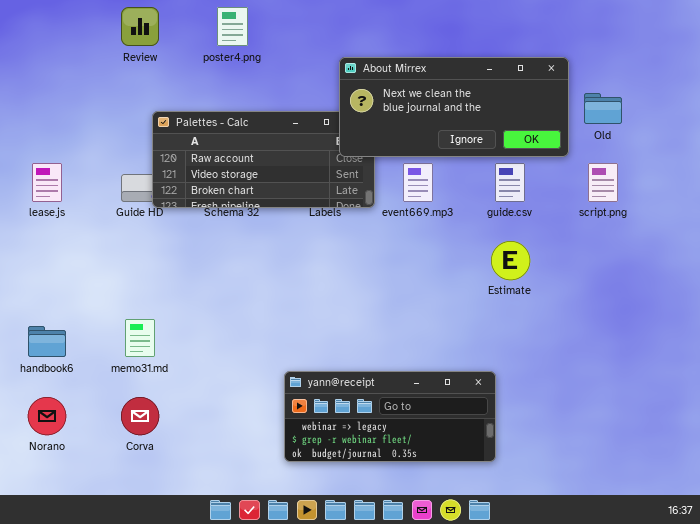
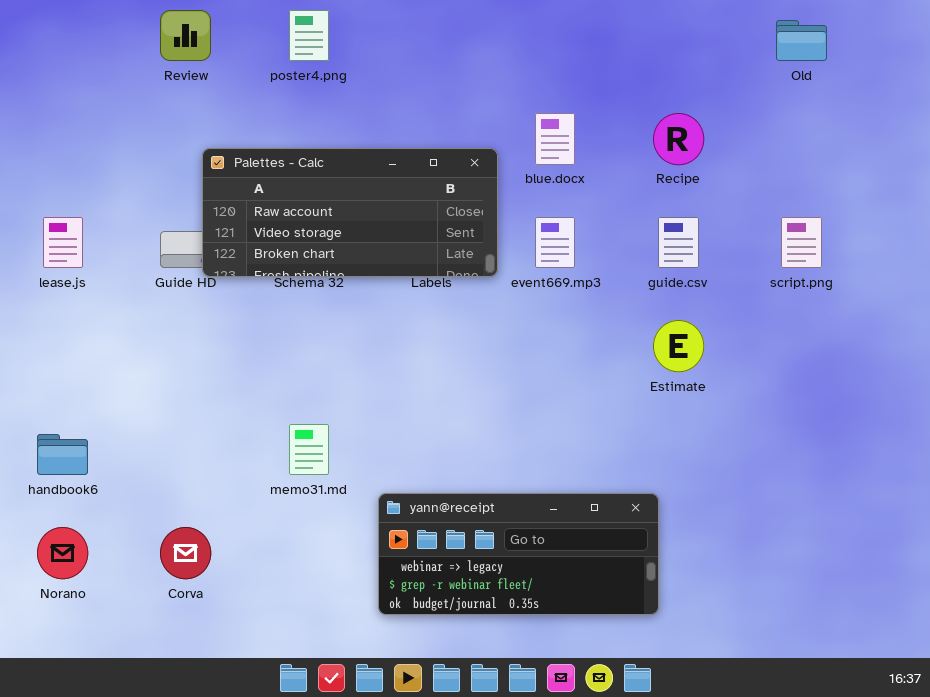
About Mirrex: [339,57,569,157] -> none, closed
Old: [584,93,622,124] -> [776,20,827,61], moved
memo31.md: [125,319,155,357] -> [289,424,329,475], moved

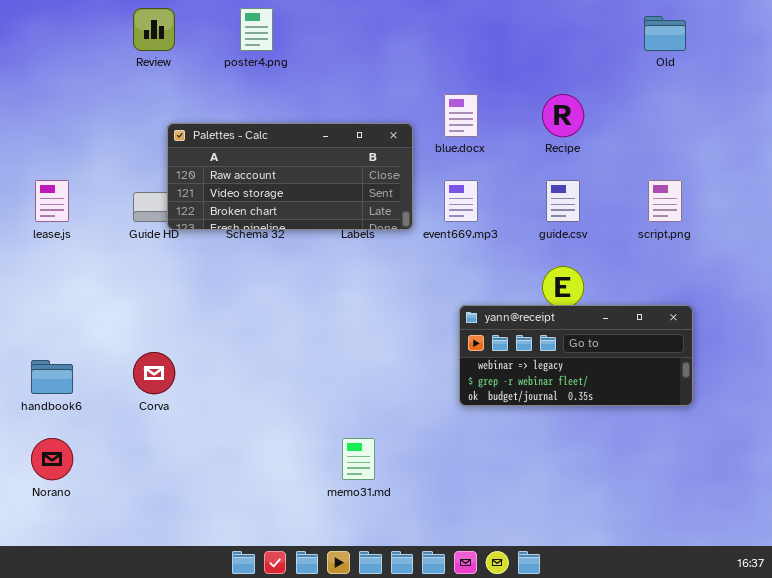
memo31.md: [289,424,329,475] -> [342,438,375,480], moved
yann@receipt: [378,493,659,615] -> [459,305,693,406], moved
Corva: [160,527,211,579] -> [133,352,175,394], moved

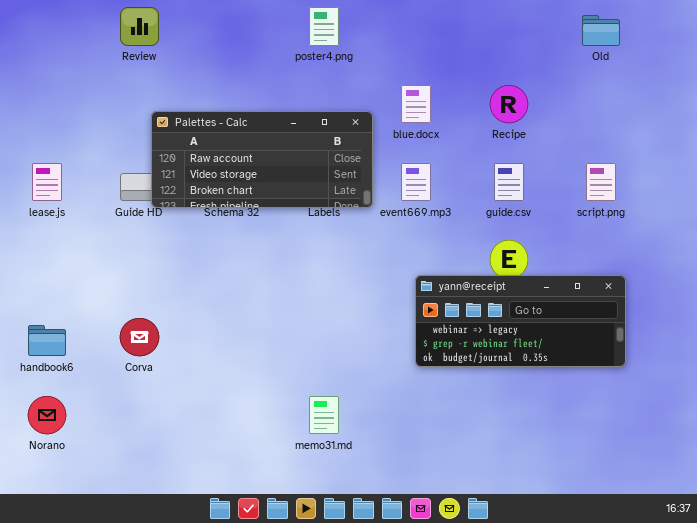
poster4.png: [240,8,273,51] -> [309,7,339,46], moved

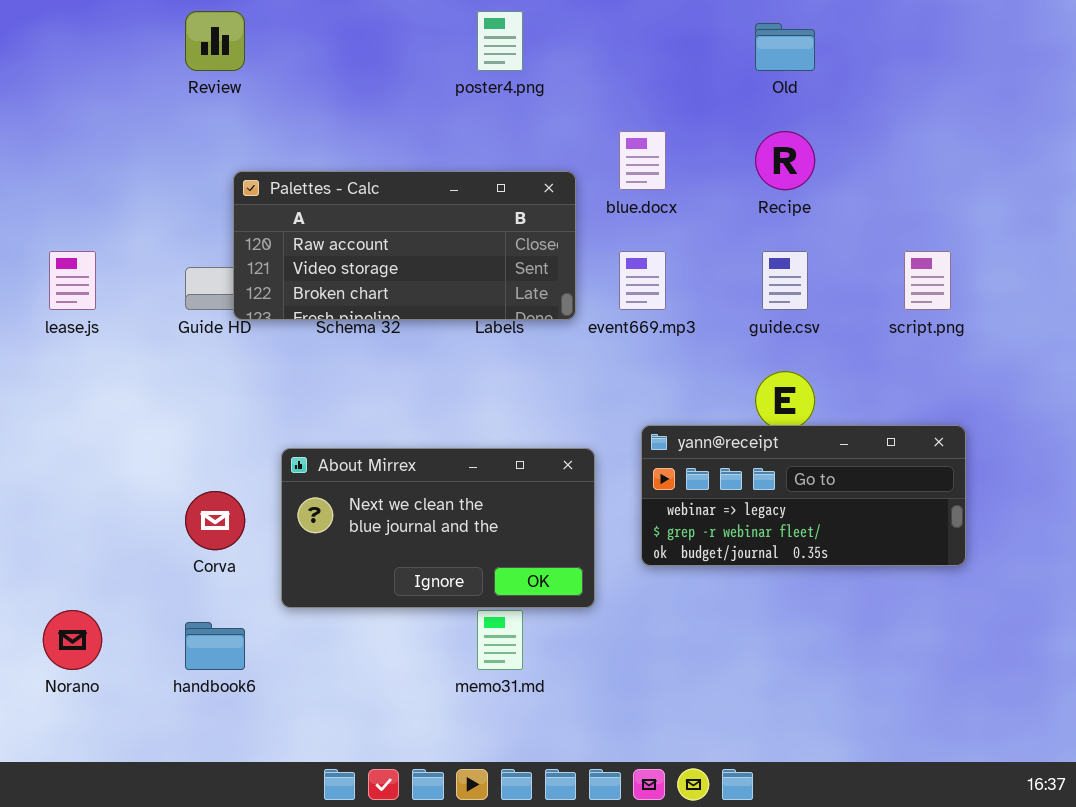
Old: [582,15,620,46] -> [755,23,815,71], moved
About Mirrex: none -> [281,448,595,608], opened
handbook6: [28,325,66,356] -> [185,622,245,670], moved

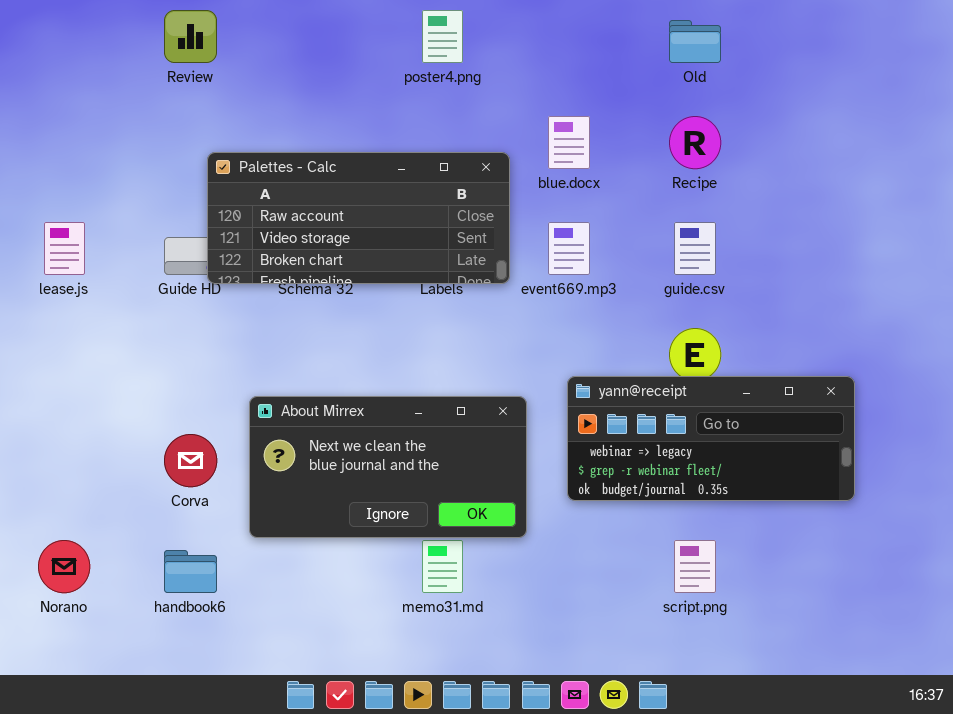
script.png: [904,251,951,310] -> [674,540,716,593], moved

